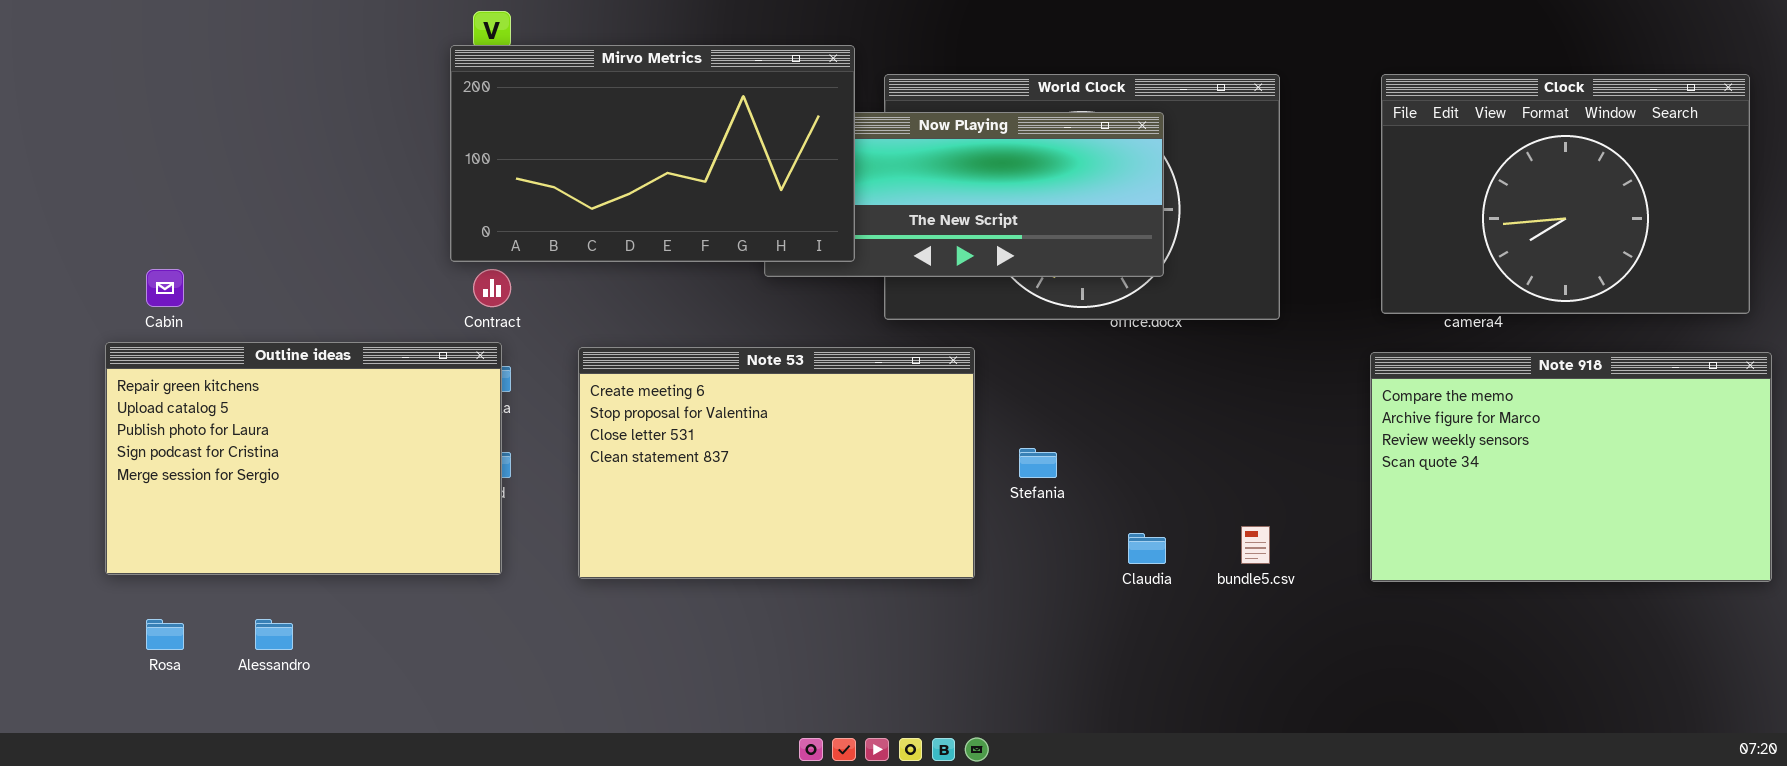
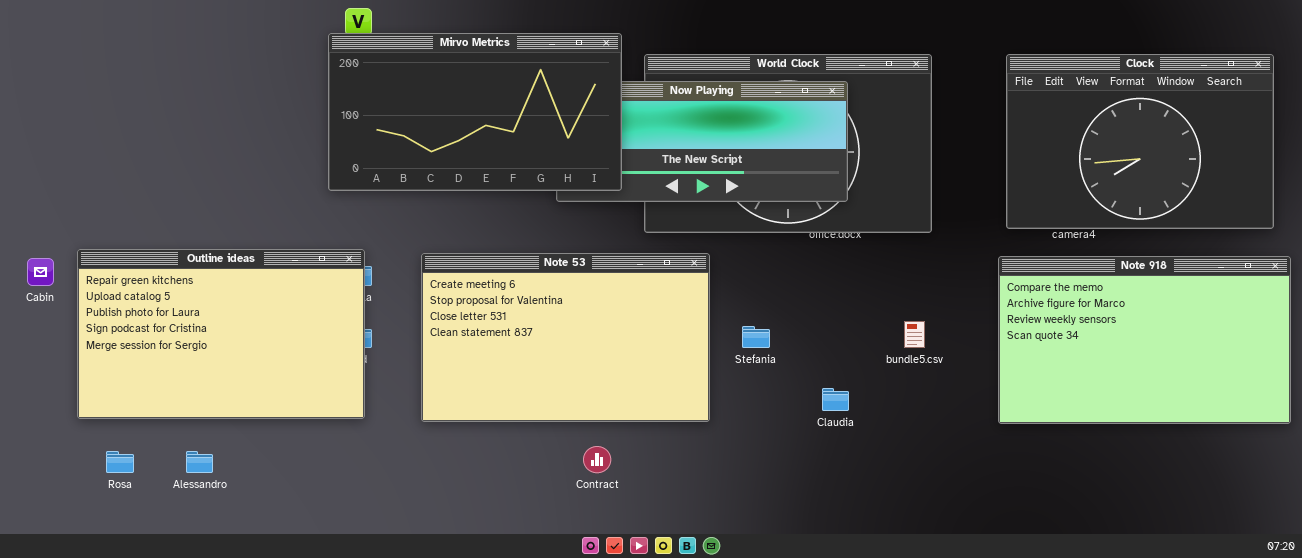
Cabin: [146,269,184,307] -> [27,258,54,286], moved
Contract: [473,269,511,307] -> [583,446,611,473], moved
bundle5.csv: [1241,526,1270,564] -> [904,321,925,348], moved

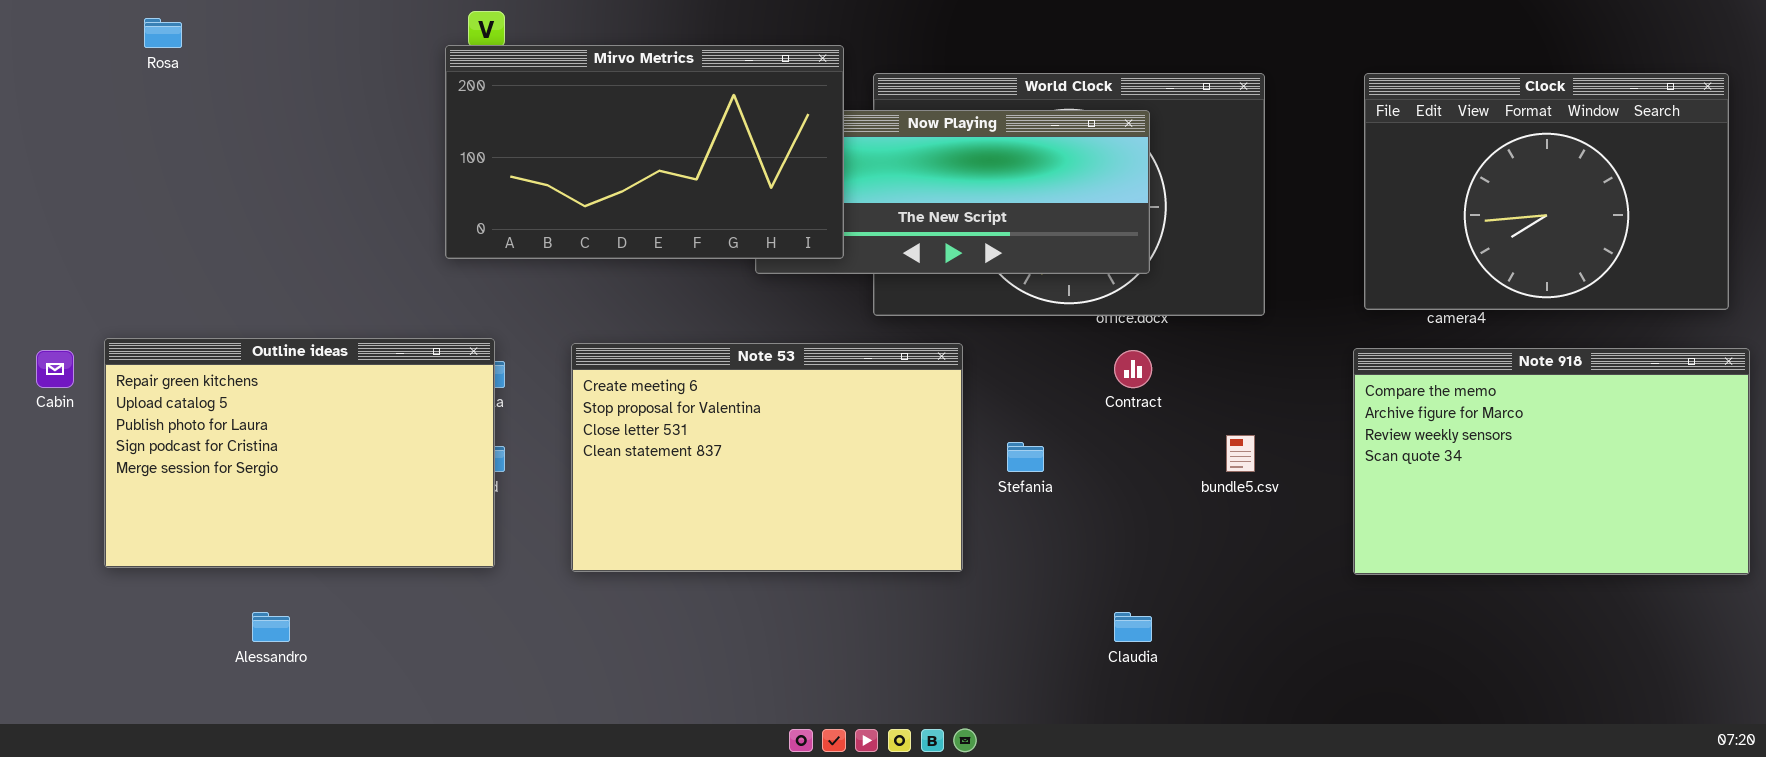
Claudia: [822,388,849,411] -> [1114,612,1152,642], moved
Contract: [583,446,611,473] -> [1114,350,1152,388], moved
Rosa: [106,451,134,473] -> [144,18,182,48], moved

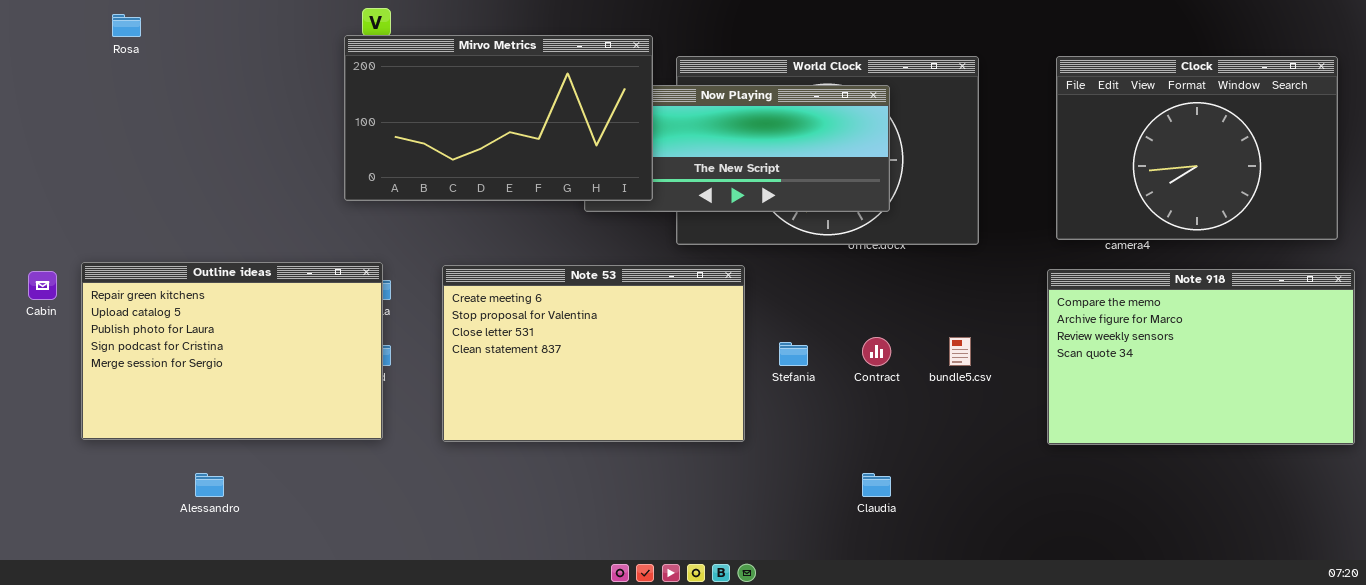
Contract: [1114,350,1152,388] -> [862,337,891,366], moved

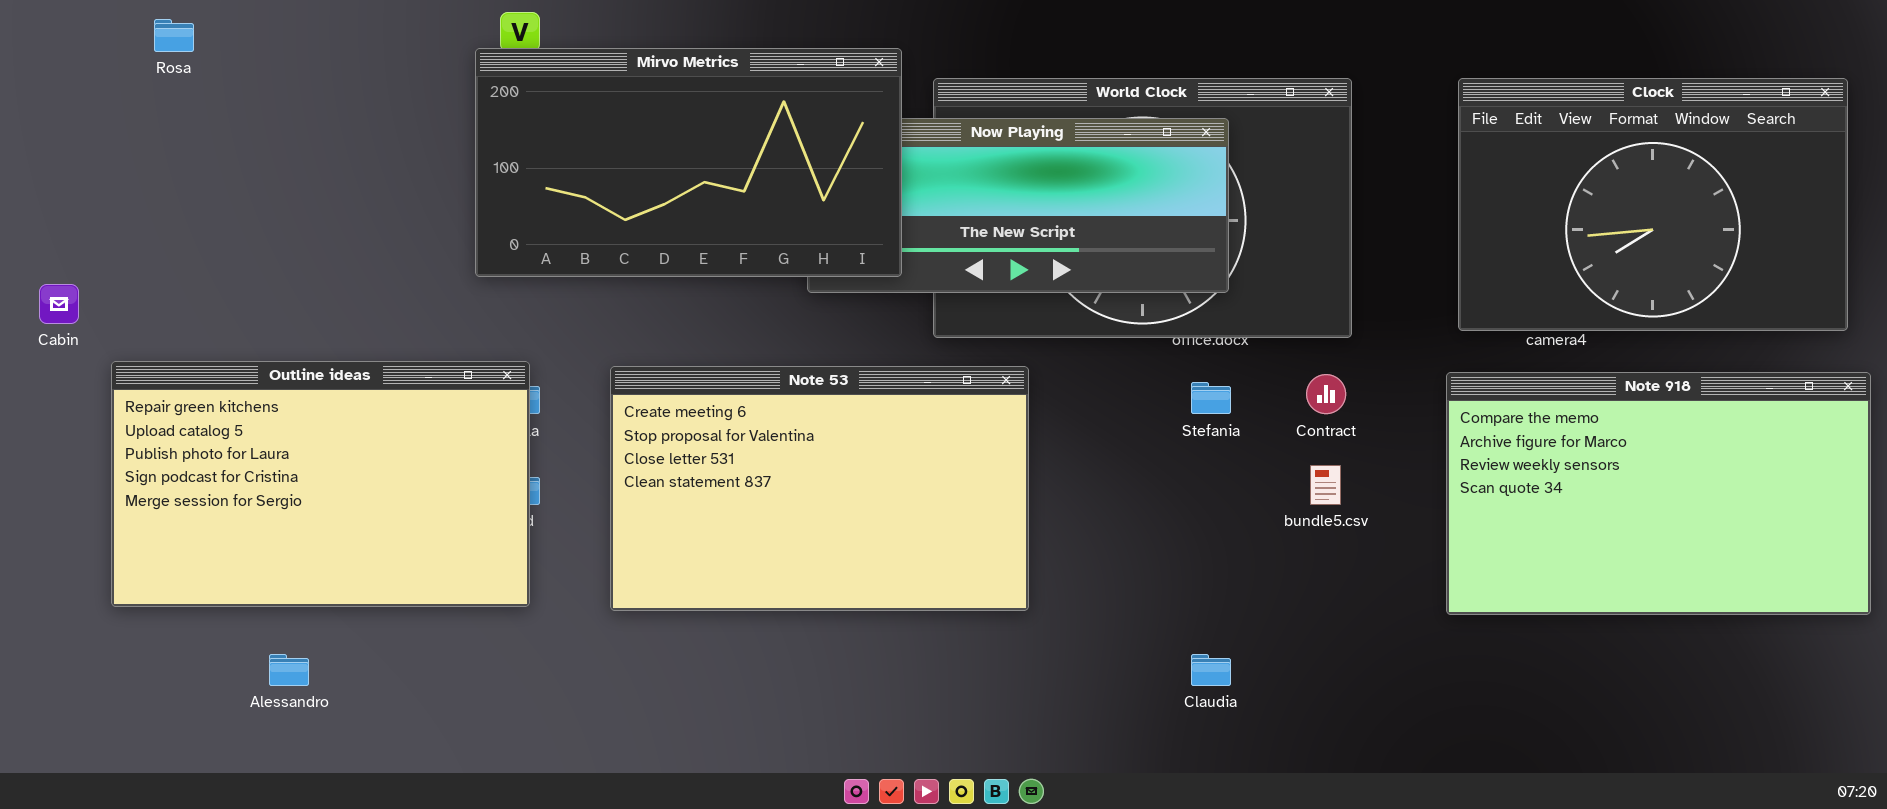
Cabin: [28,271,57,300] -> [39,284,79,324], moved
Contract: [862,337,891,366] -> [1306,374,1346,414], moved
Stefania: [779,342,808,366] -> [1191,382,1231,414], moved

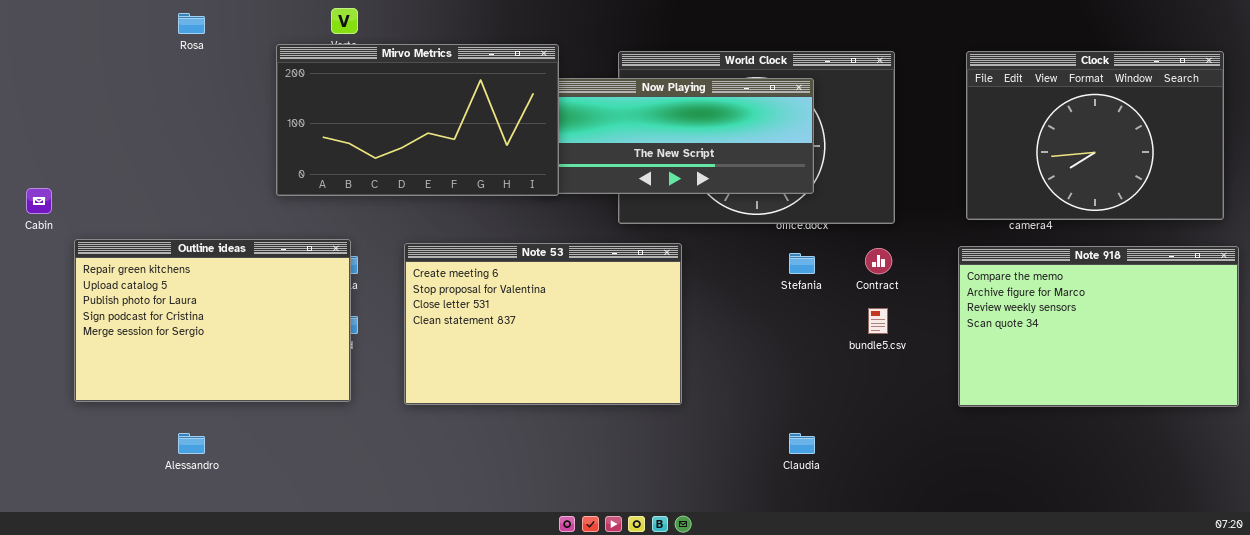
Rosa: [154,19,194,52] -> [178,13,205,34], moved
Mirvo Metrics: [475,48,902,277] -> [276,44,559,196], moved

